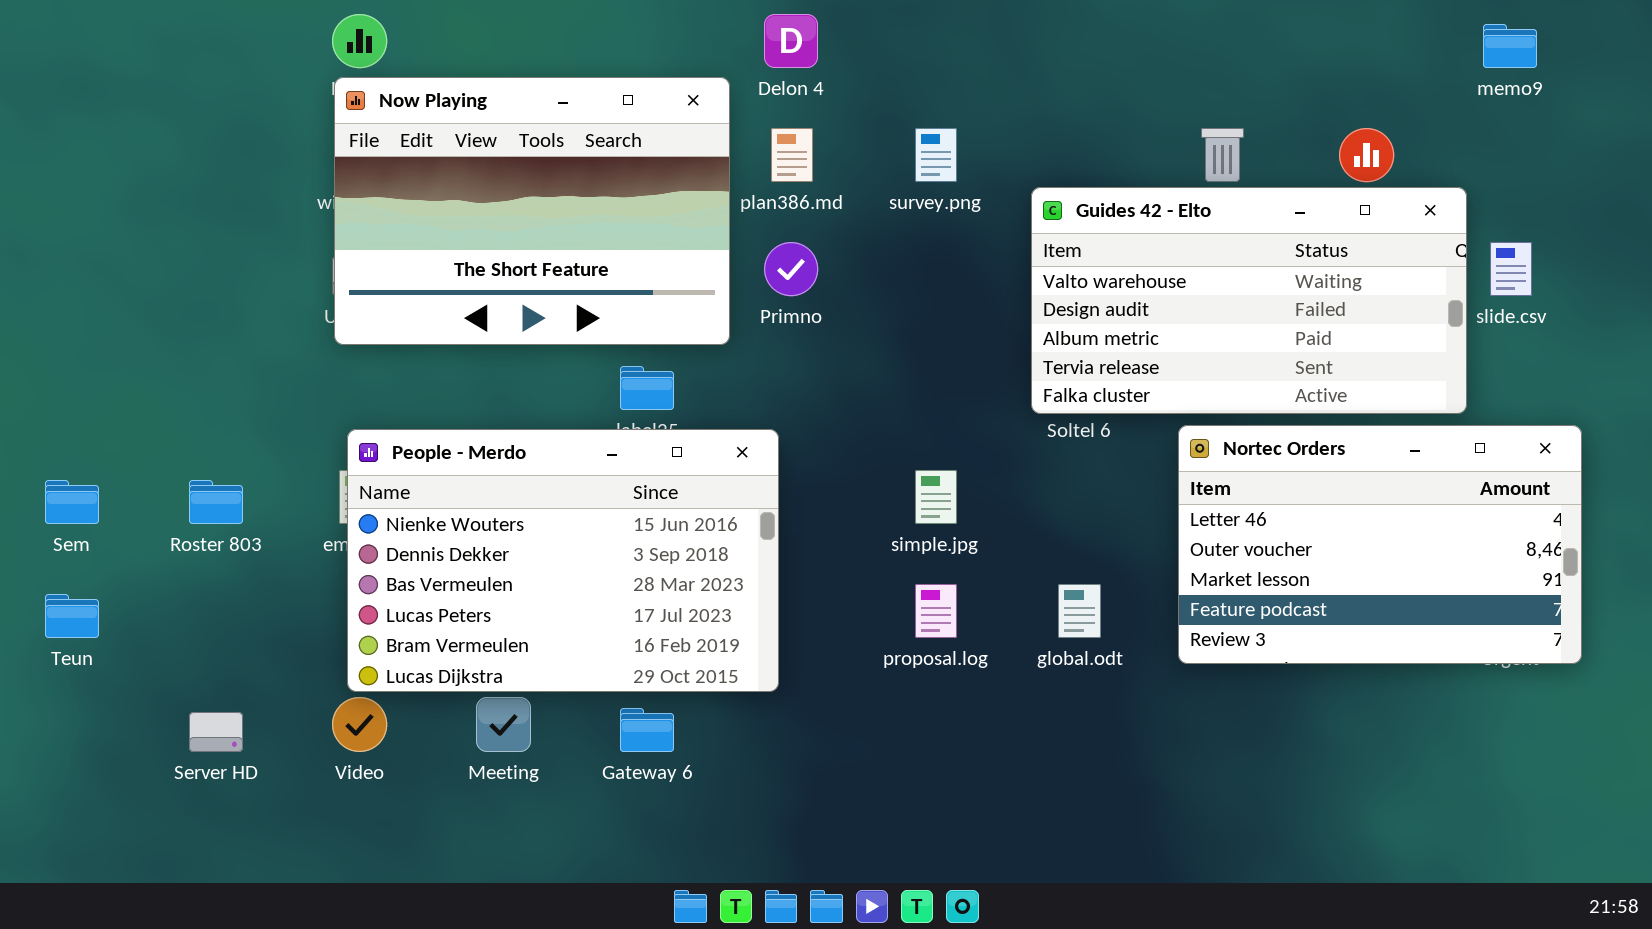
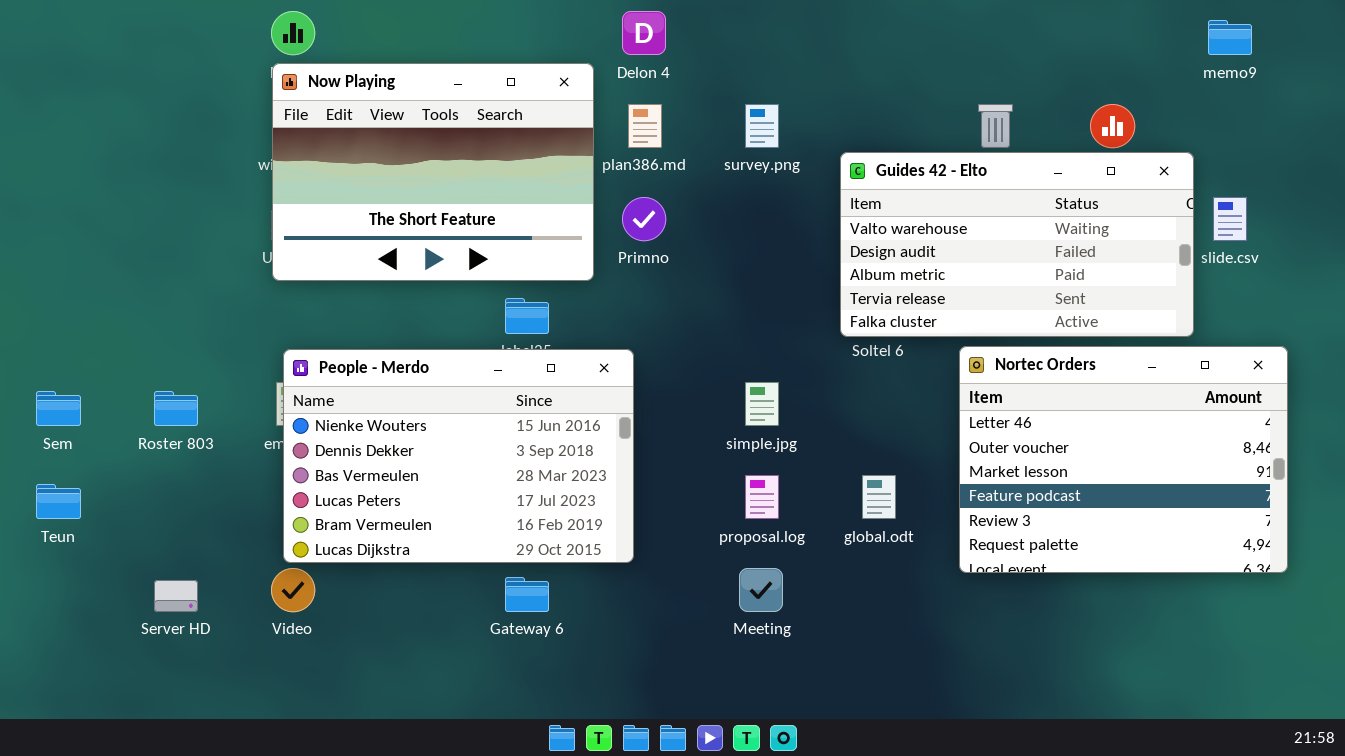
Nortec Orders: [1178,425,1582,664] -> [959,346,1288,573], resized
Meeting: [476,697,531,752] -> [739,568,783,612], moved

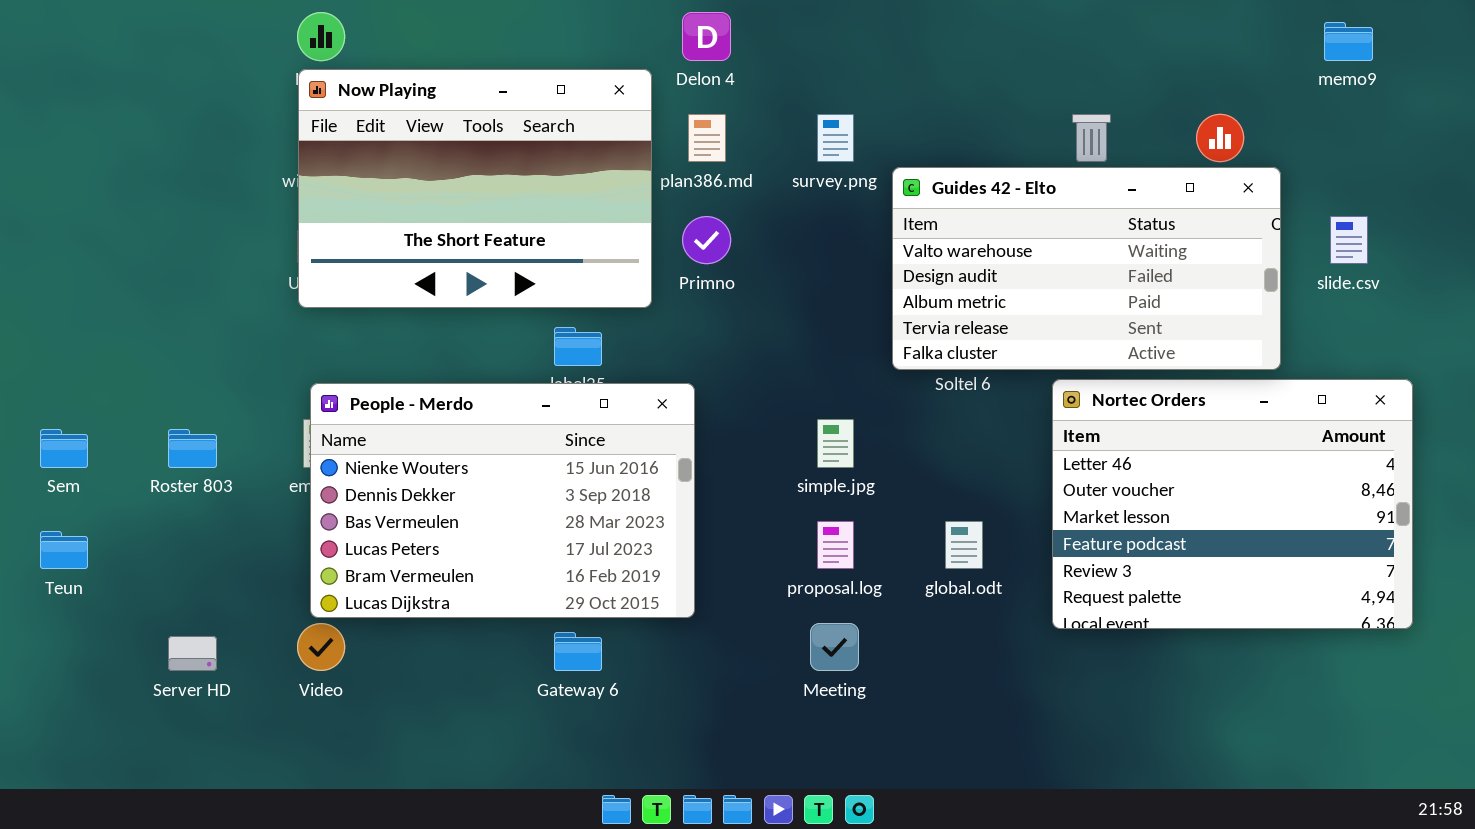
Guides 42 - Elto: [840,152,1194,337] -> [892,167,1281,370], moved

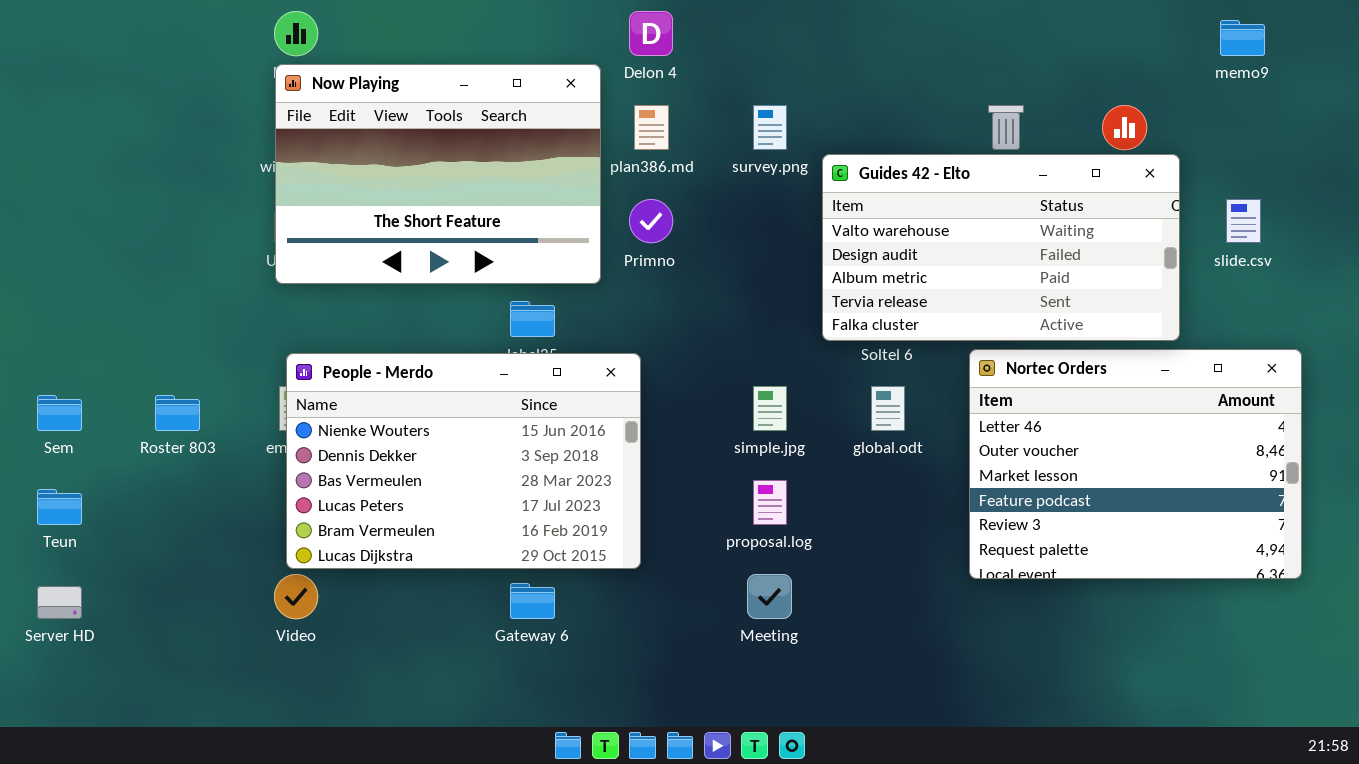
global.odt: [945,521,983,569] -> [871,386,905,431], moved
Server HD: [168,636,217,671] -> [37,586,82,619], moved

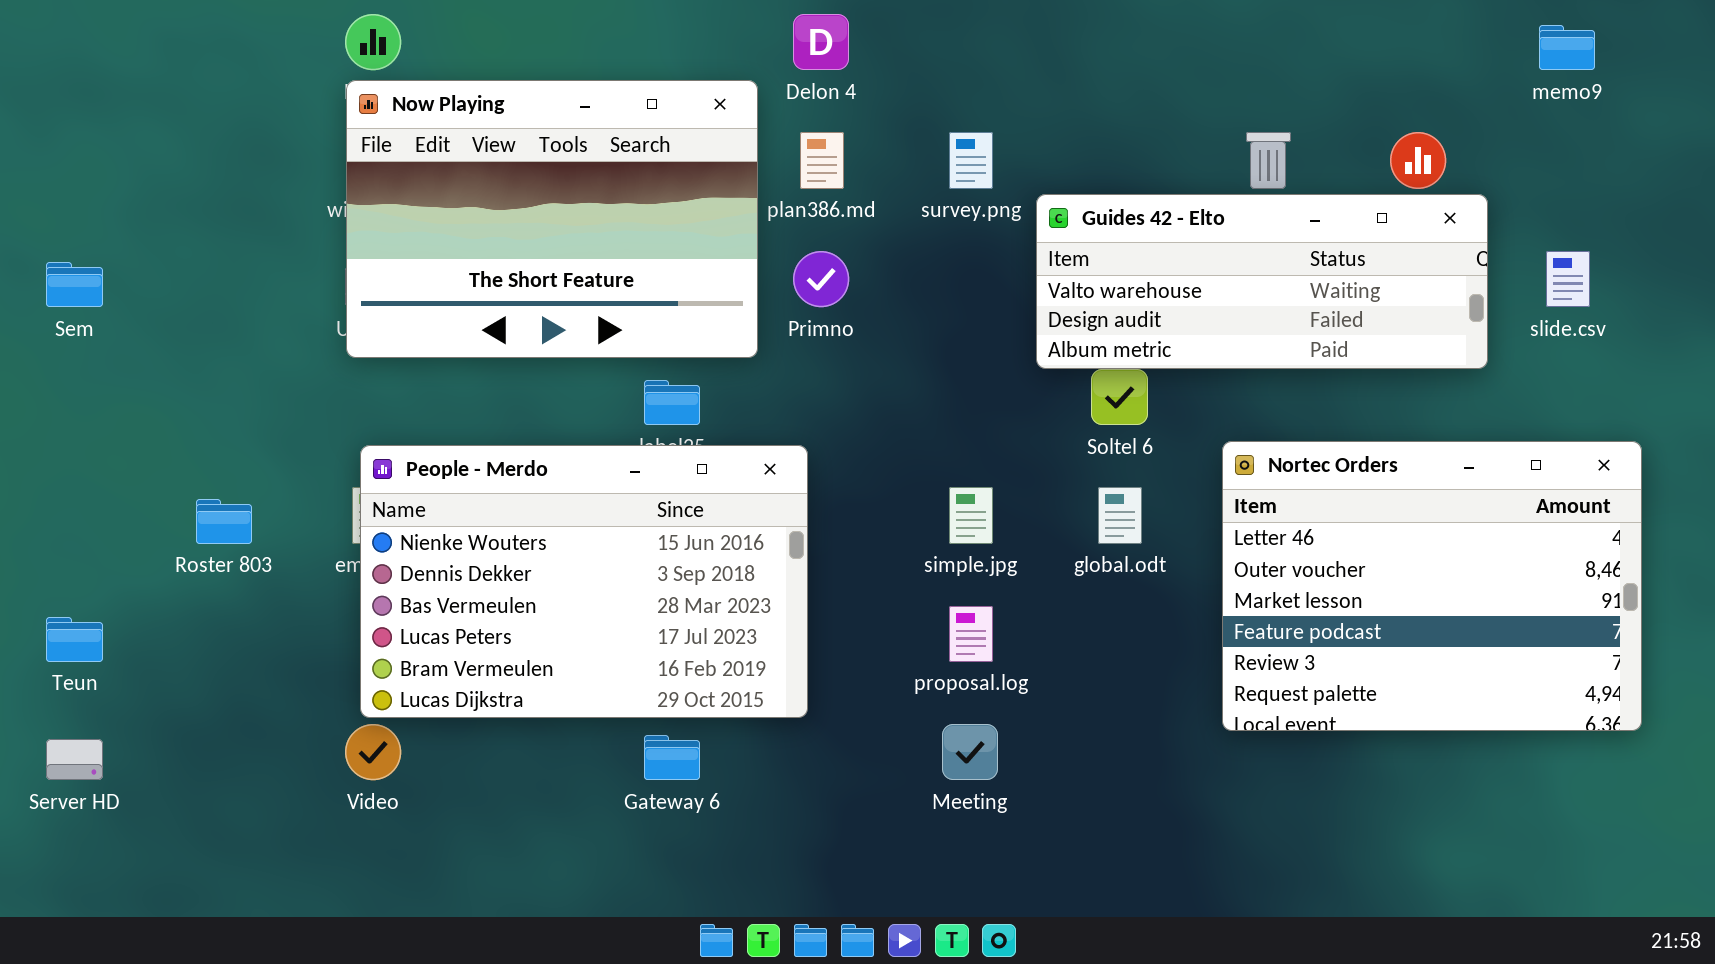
Guides 42 - Elto: [822,154,1180,341] -> [1036,194,1488,369], resized
Sem: [37,395,82,431] -> [46,262,103,307], moved

